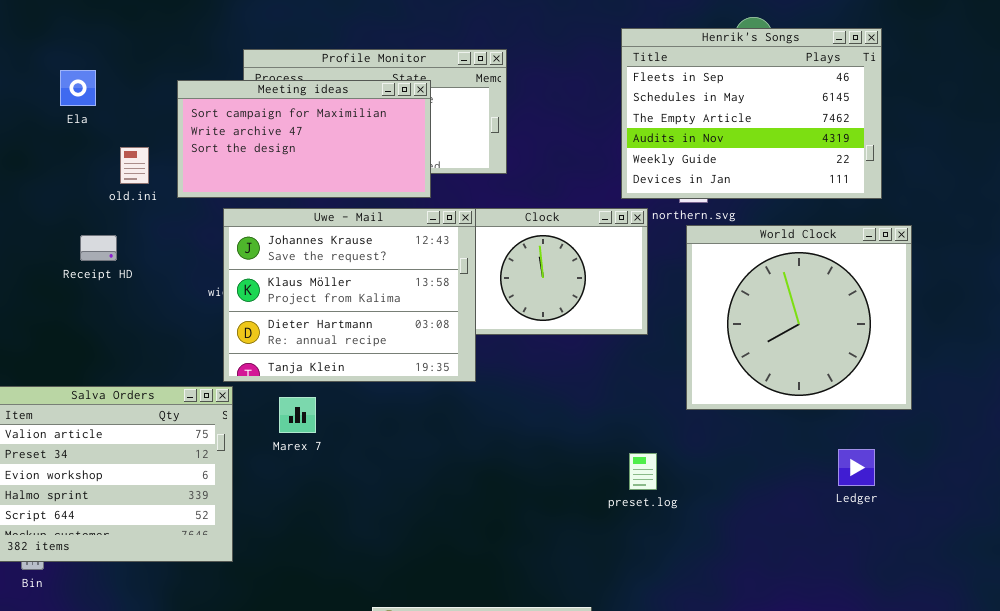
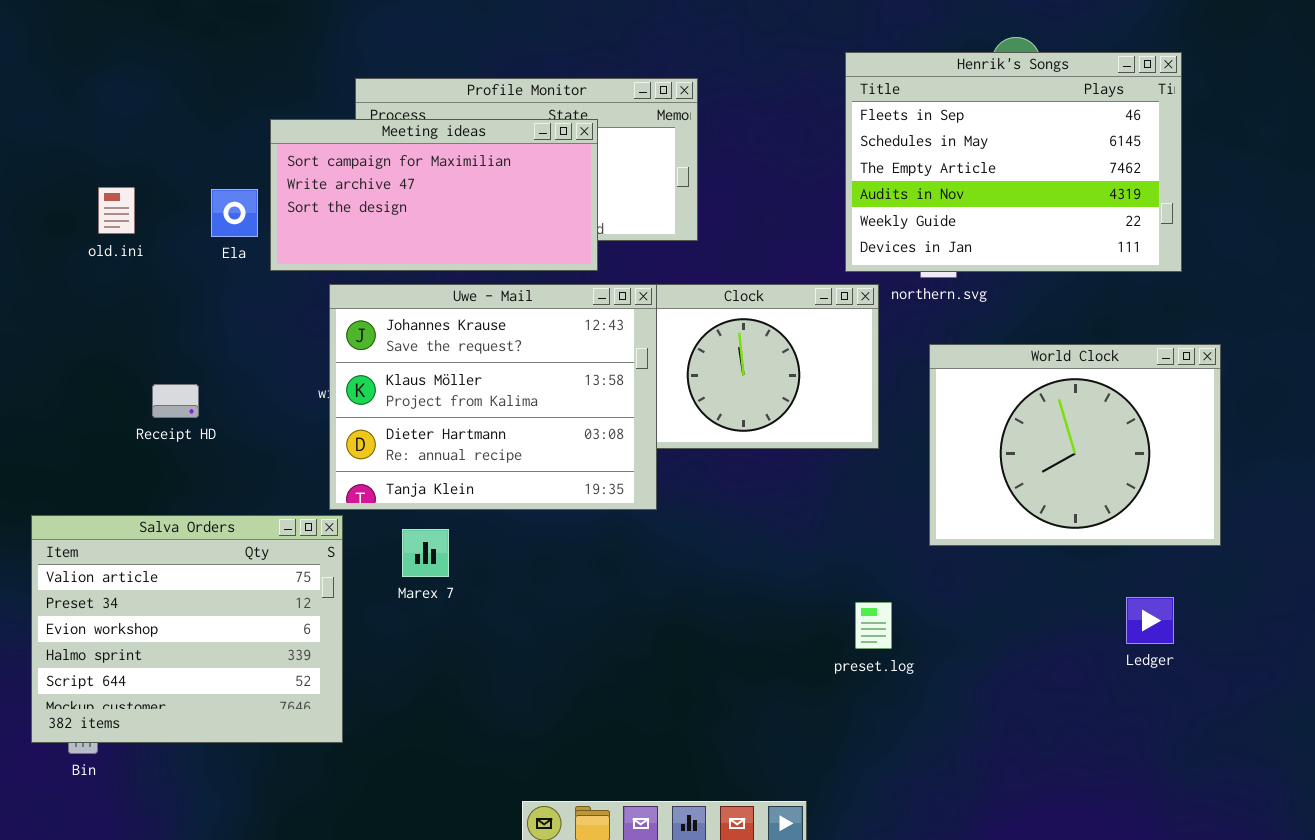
Ela: [60,70,96,106] -> [211,189,258,237], moved
old.ini: [120,147,149,184] -> [98,187,135,234], moved
World Clock: [686,225,912,410] -> [929,344,1221,546], resized
Receipt HD: [80,235,117,261] -> [152,384,199,418], moved

